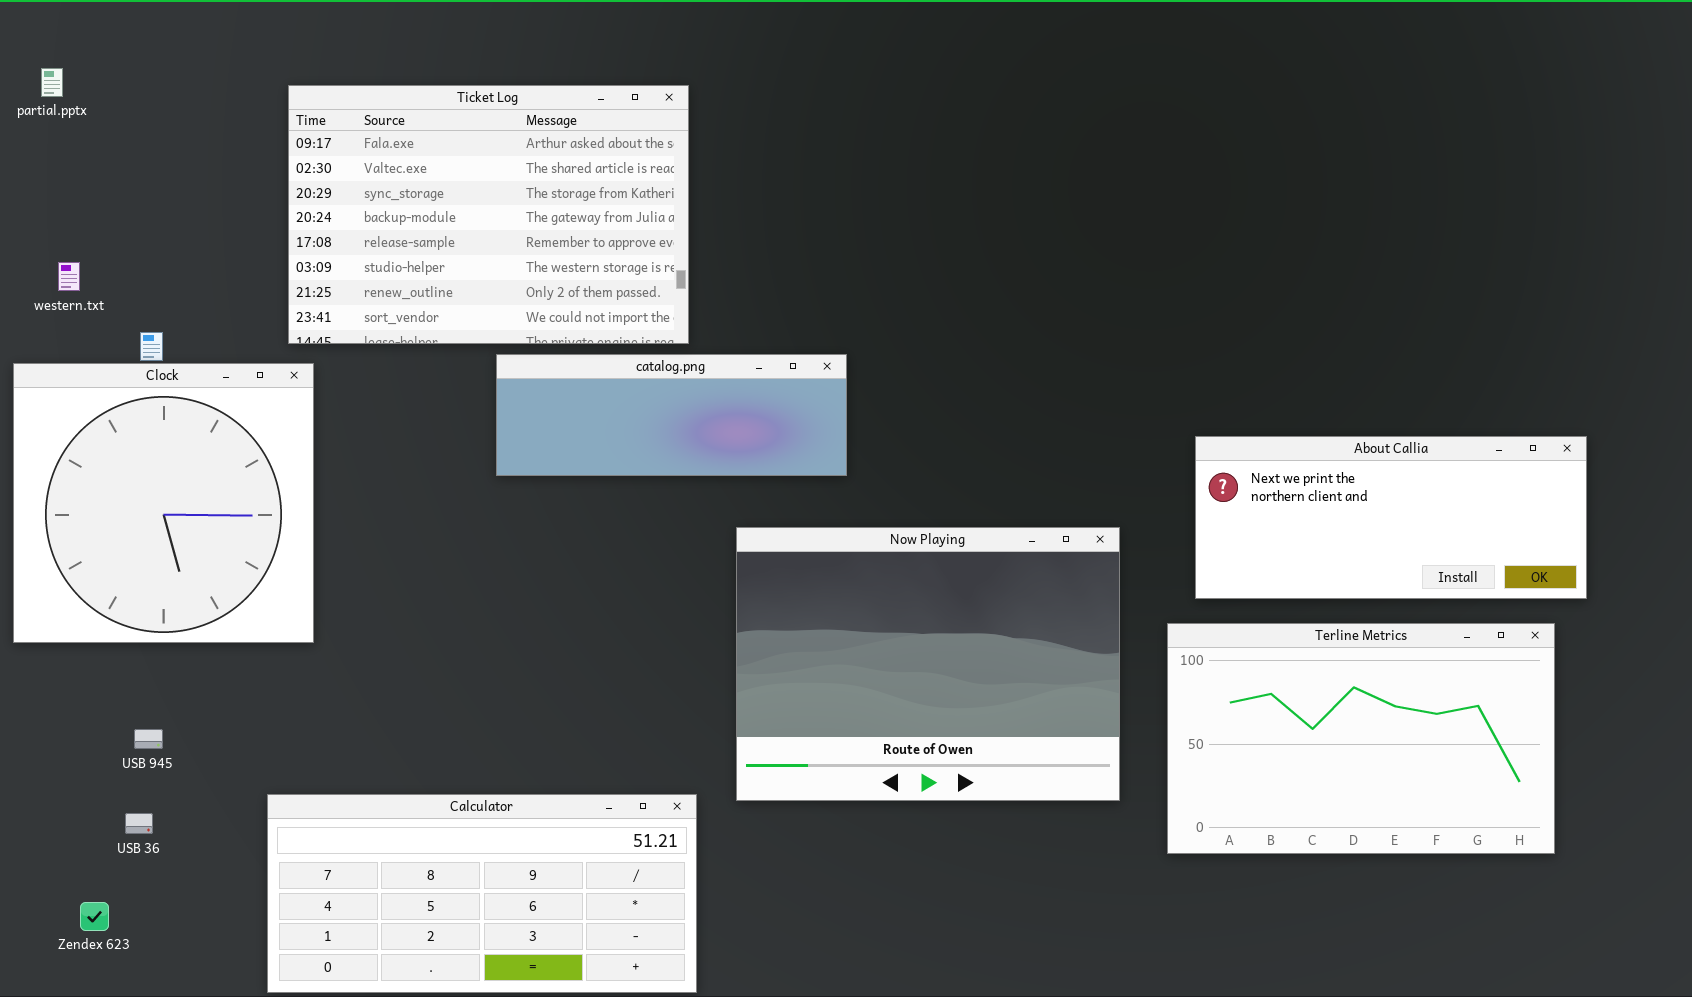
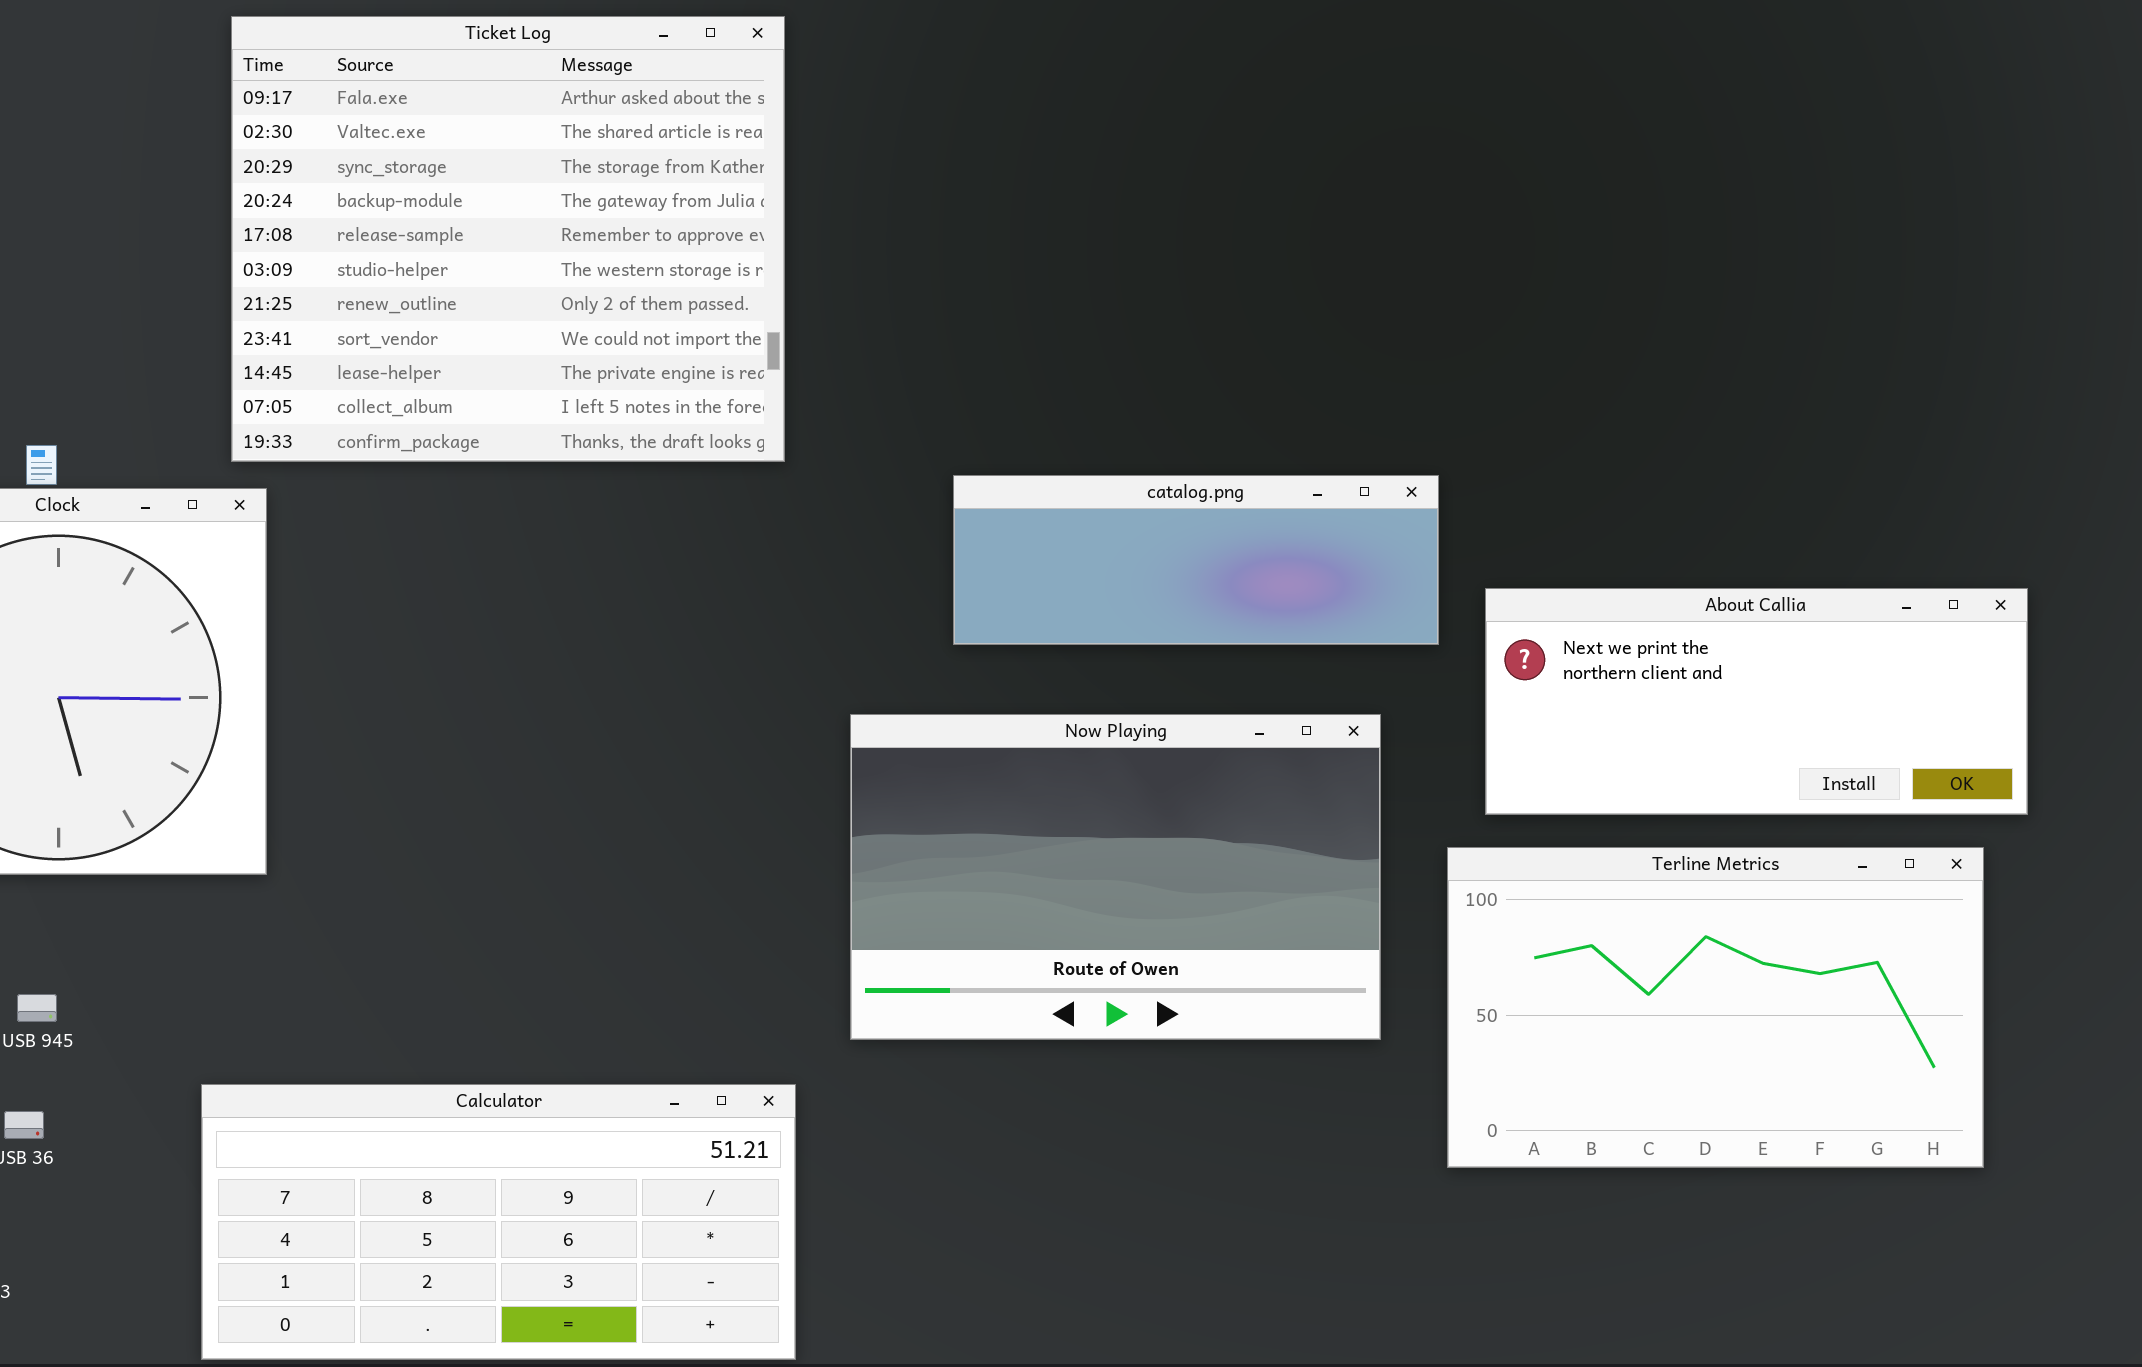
Ticket Log: [288,85,689,344] -> [231,16,785,462], resized
catalog.png: [496,354,847,476] -> [953,475,1439,645], moved
Now Playing: [736,527,1120,801] -> [850,714,1381,1040], resized

